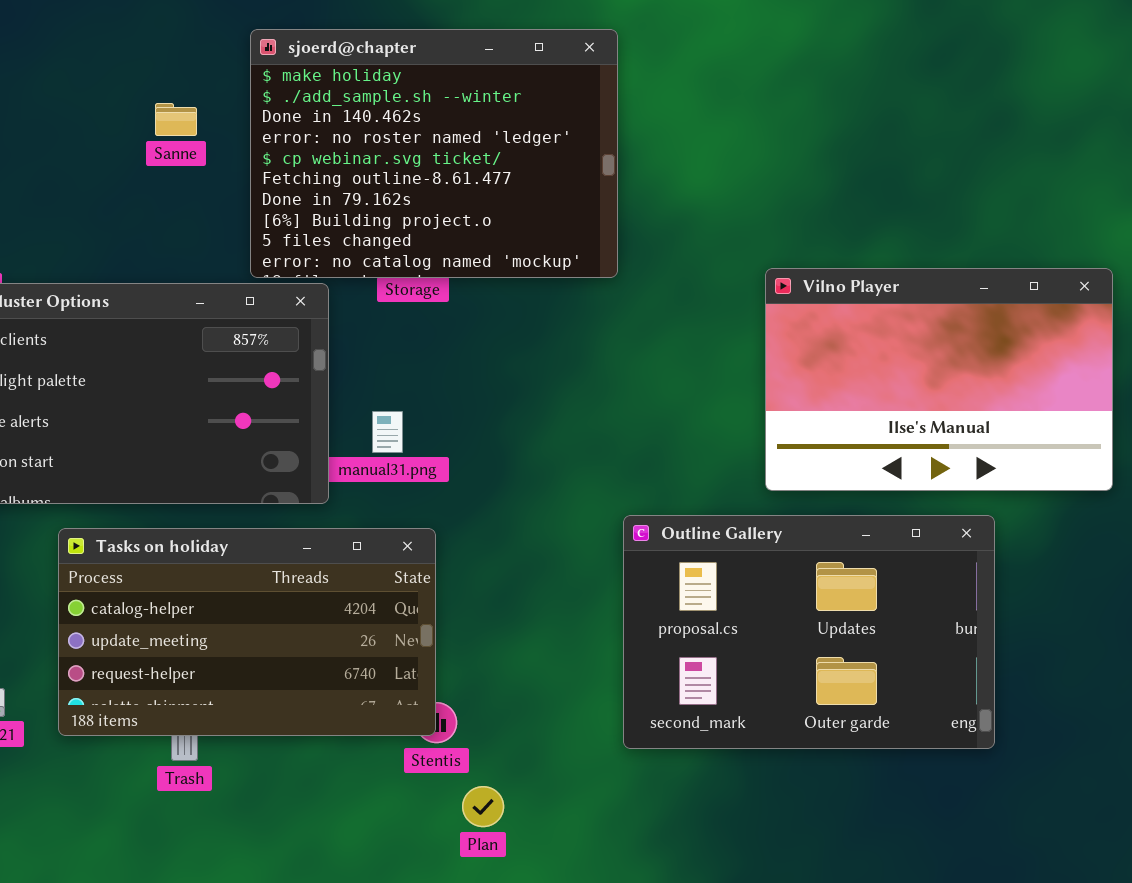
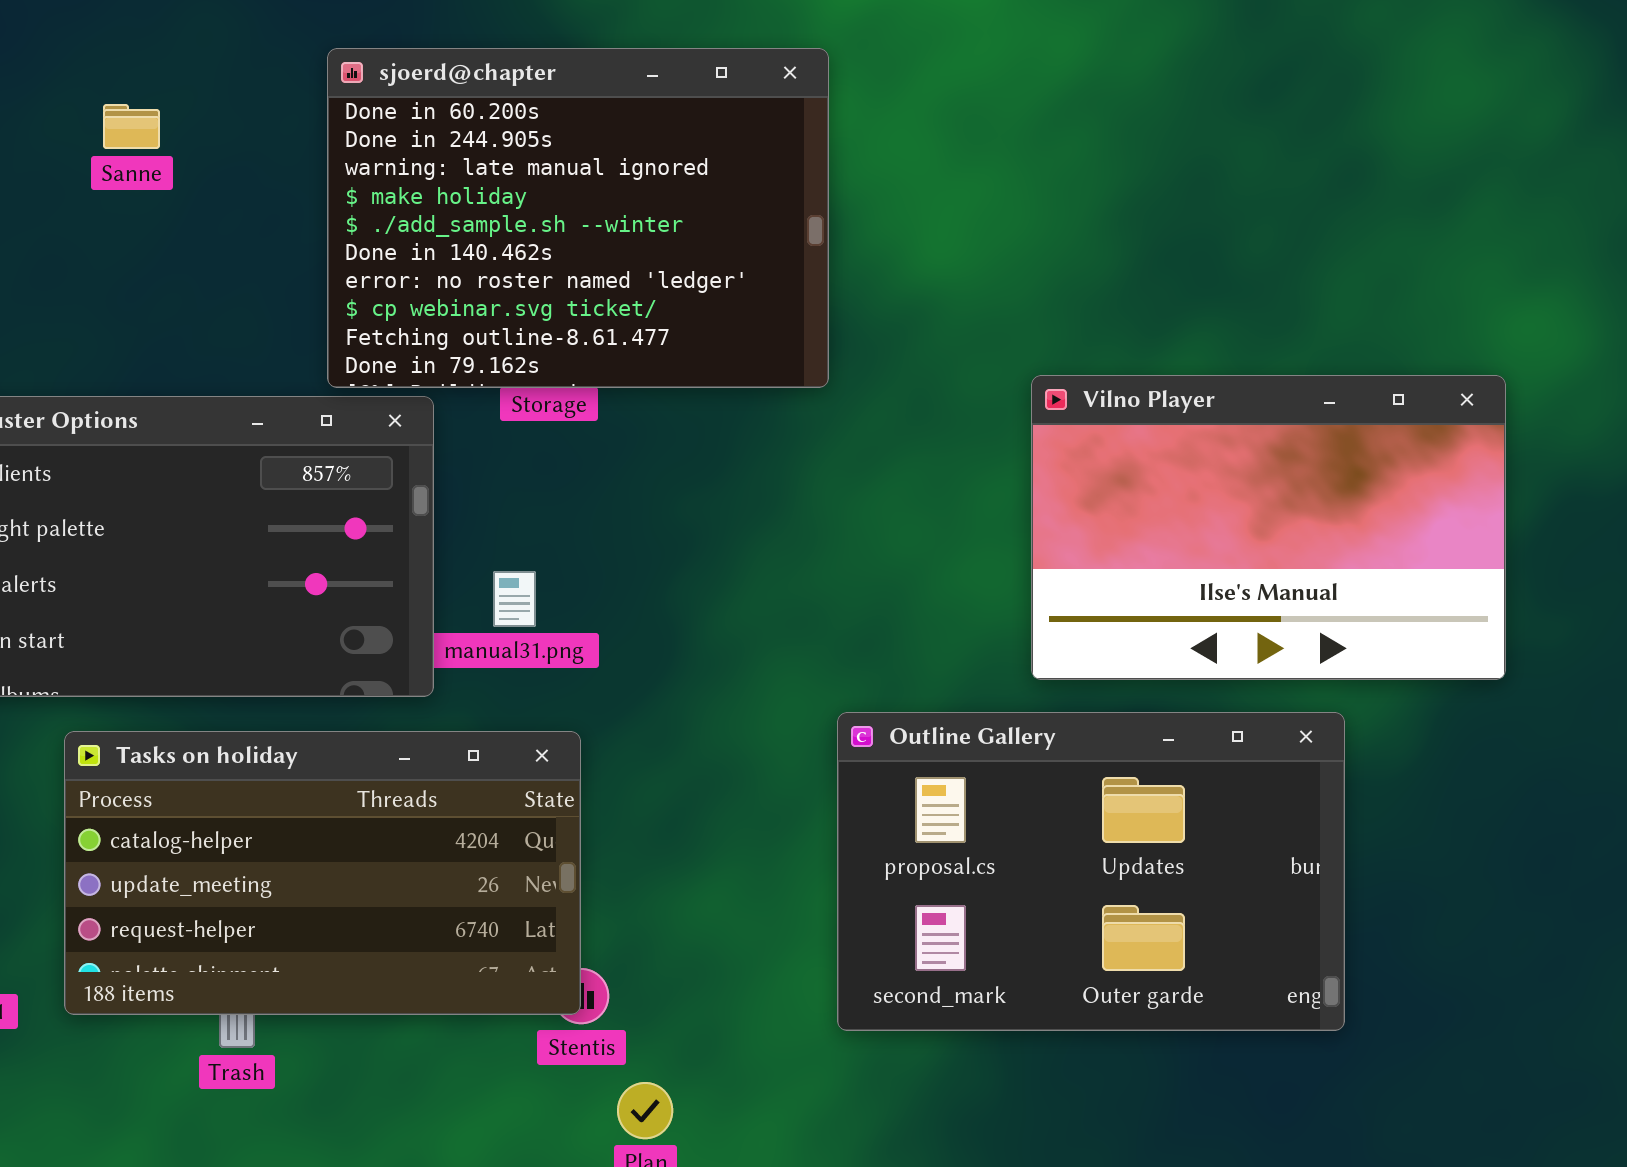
sjoerd@chapter: [250,29,618,278] -> [327,48,829,388], scrolled up 3 rows
Sanne: [155,103,197,136] -> [103,104,160,149], moved

